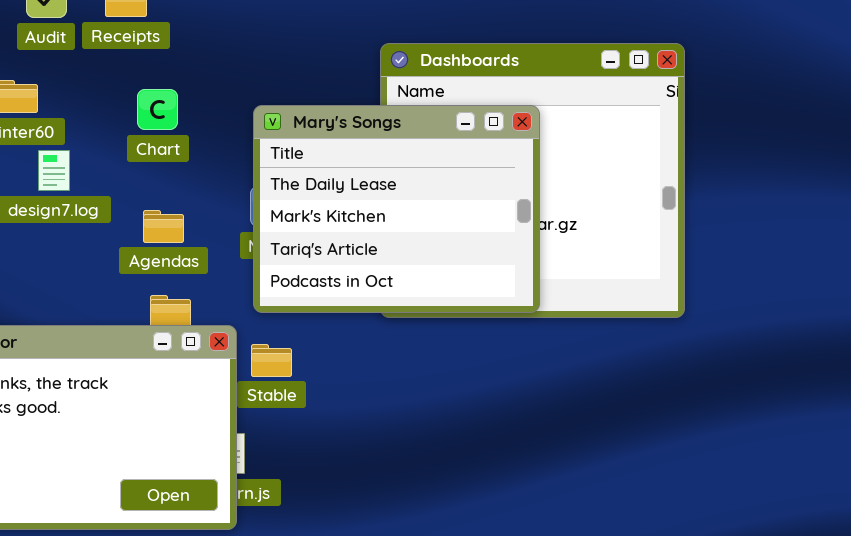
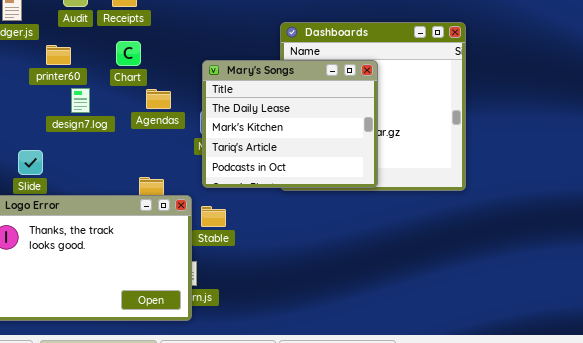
Chart: [137,89,178,130] -> [116,41,141,66], moved
Agendas: [143,210,184,243] -> [146,89,171,109], moved

